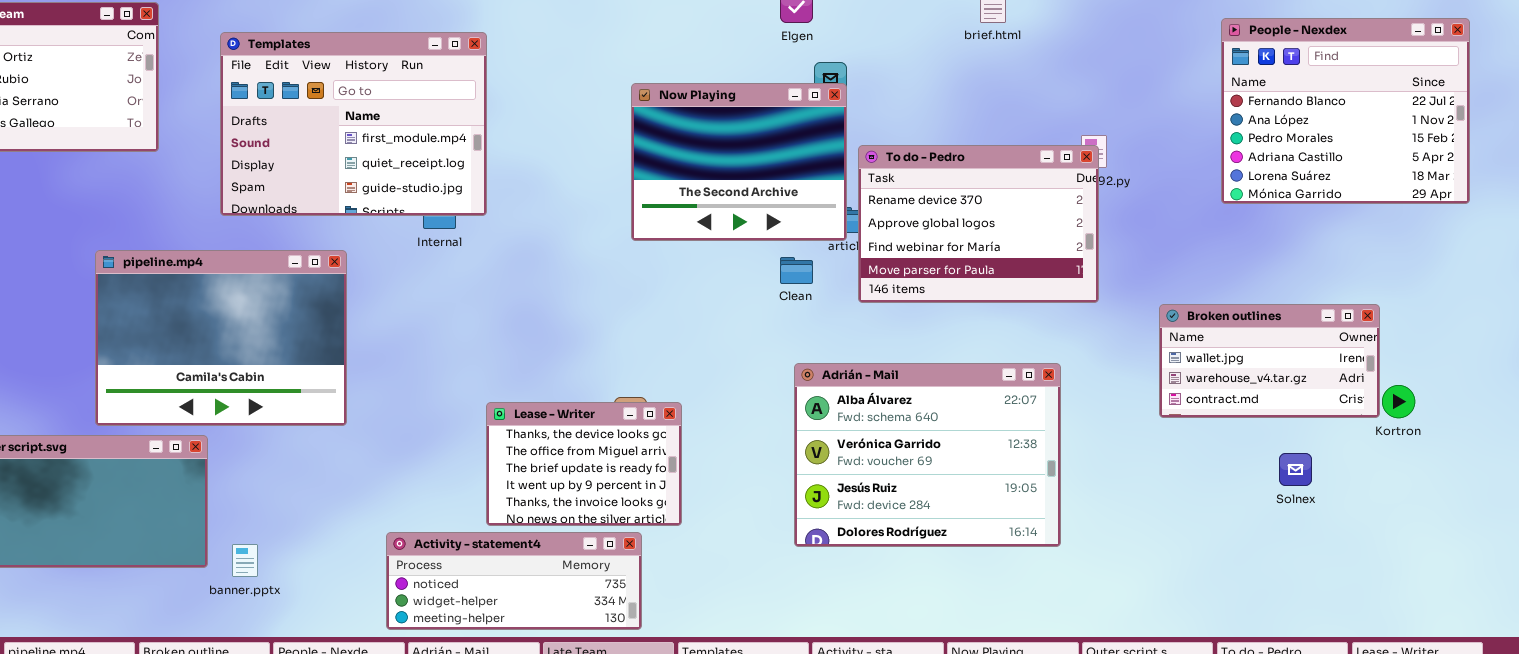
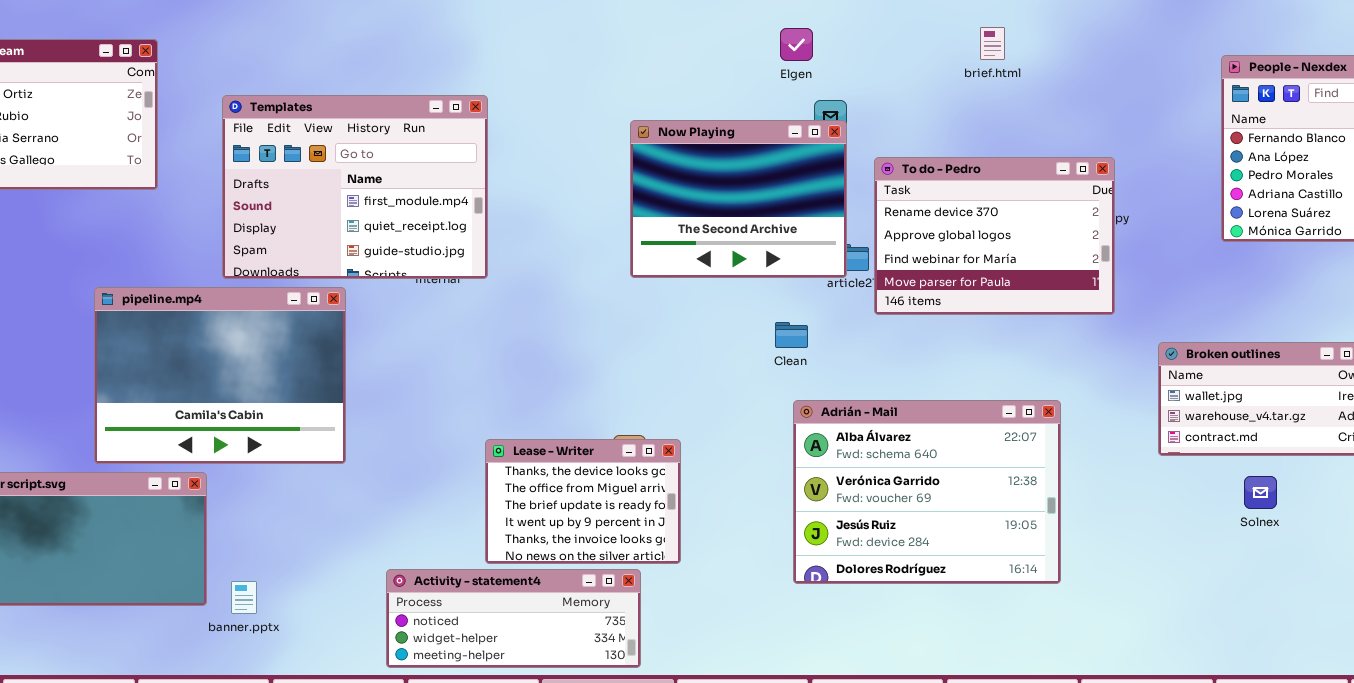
Templates: [220,32,487,216] -> [222,95,488,279], moved
To do - Pedro: [858,145,1099,303] -> [874,157,1115,315], moved
Clean: [780,257,813,284] -> [775,322,808,348], moved
Solnex: [1279,453,1312,486] -> [1244,476,1277,509], moved

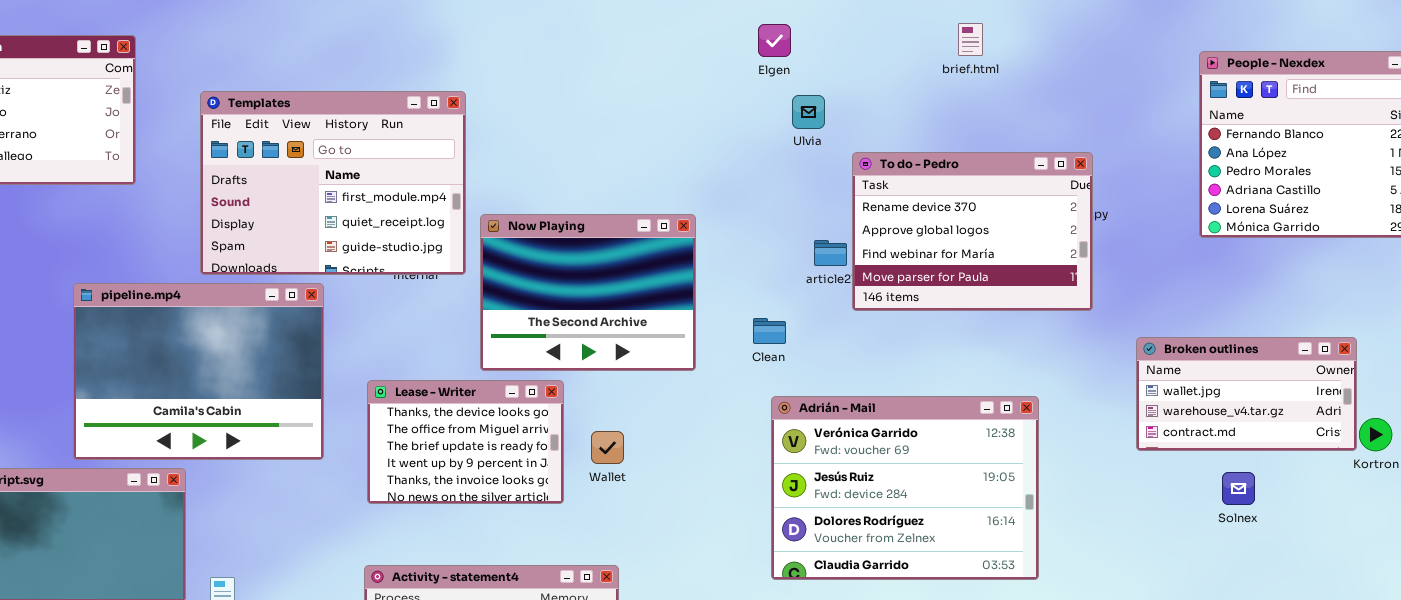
Now Playing: [630,120,847,278] -> [480,214,696,371], moved
Adrián - Mail: [793,400,1061,584] -> [771,396,1039,580], scrolled down 1 row
Lease - Writer: [485,439,681,564] -> [367,380,564,504], moved

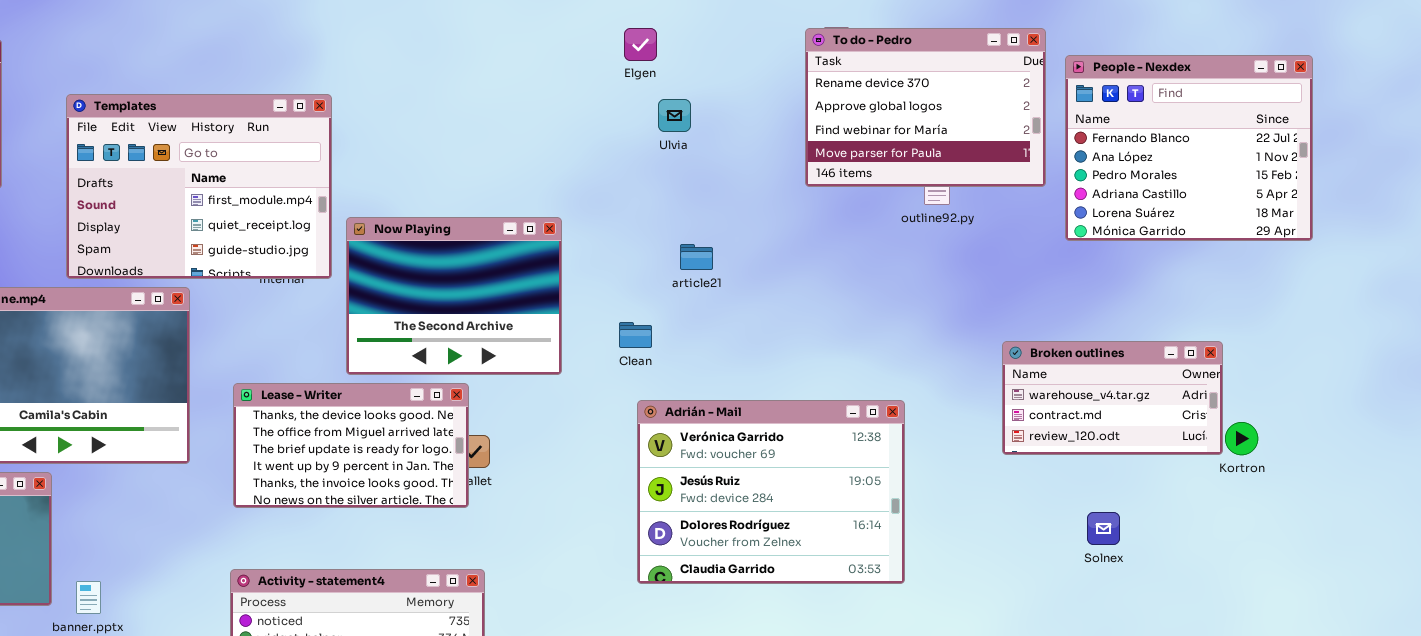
To do - Pedro: [852,152,1093,311] -> [805,28,1046,187], moved
Broken outlines: [1136,337,1357,451] -> [1002,341,1223,455], scrolled down 1 row
Lease - Writer: [367,380,564,504] -> [233,383,469,508], resized
Solnex: [1222,472,1255,505] -> [1087,512,1120,545], moved

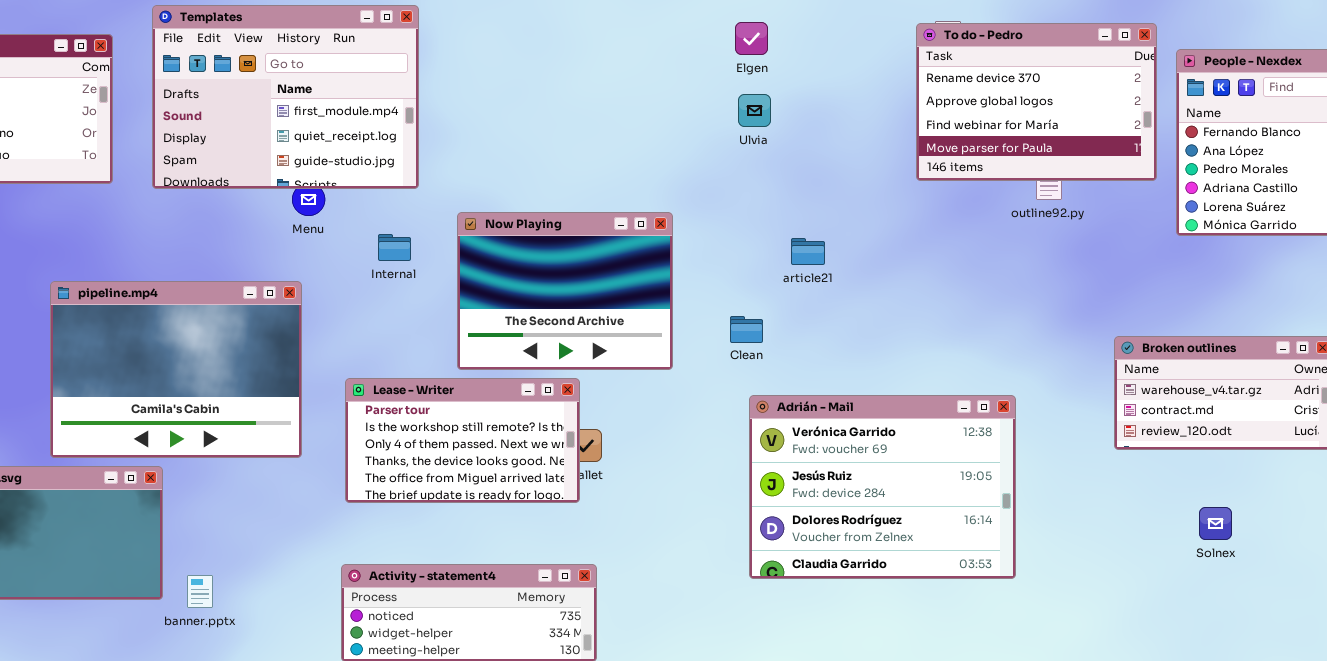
Templates: [66,94,332,279] -> [152,5,419,189], moved
Ulvia: [658,99,691,132] -> [738,94,771,127], moved
Lease - Writer: [233,383,469,508] -> [345,378,580,503], scrolled up 3 rows

